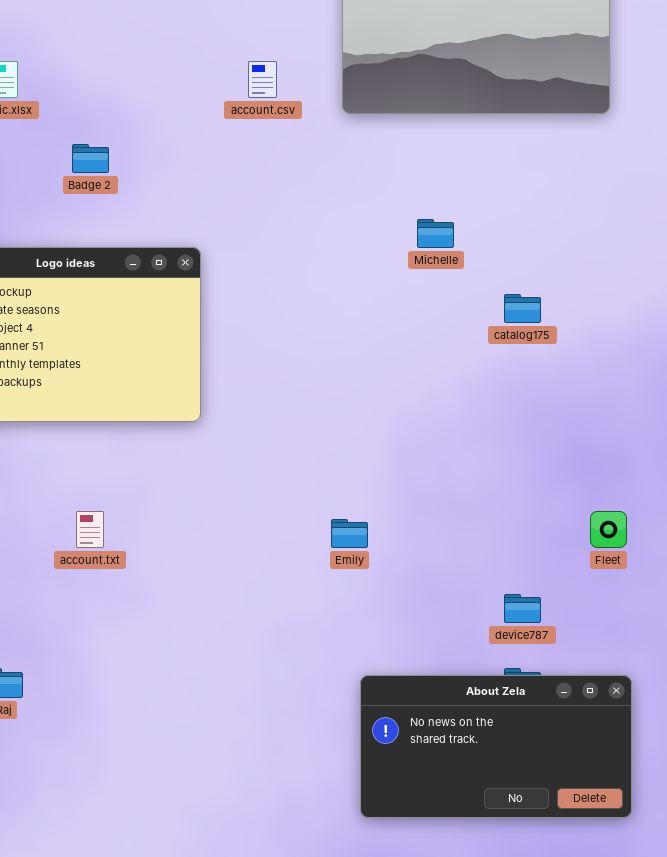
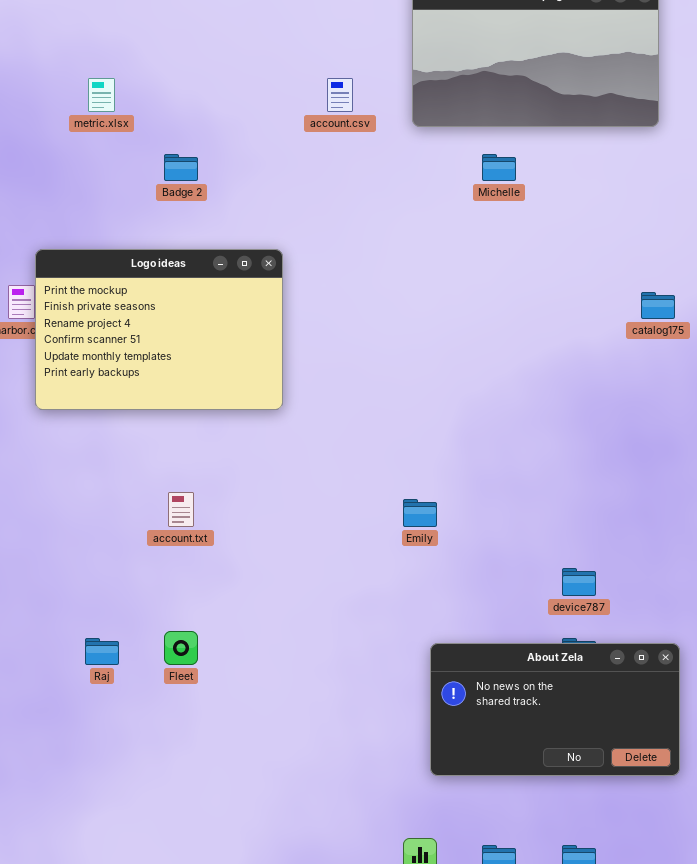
Michelle: [417,219,454,248] -> [482,154,516,181], moved
catalog175: [504,294,541,323] -> [641,292,675,319], moved
Fleet: [590,511,627,548] -> [164,631,198,665], moved

